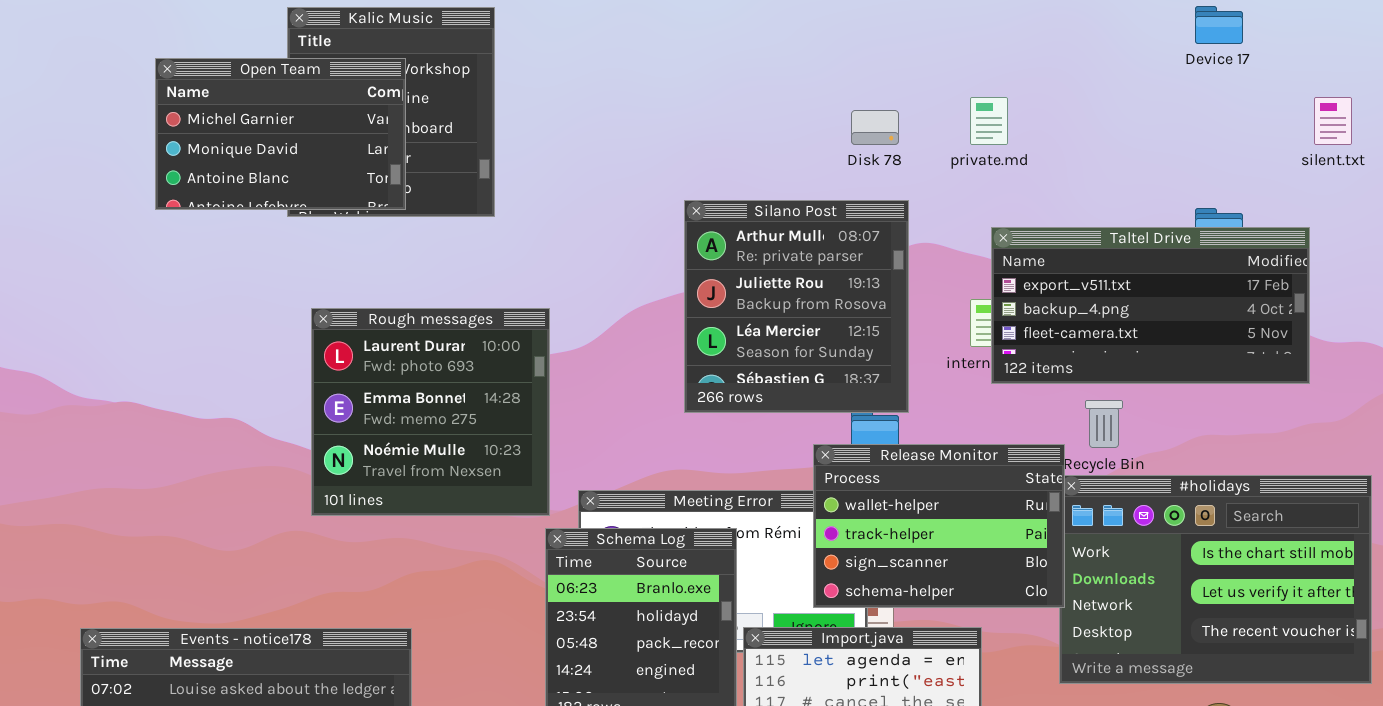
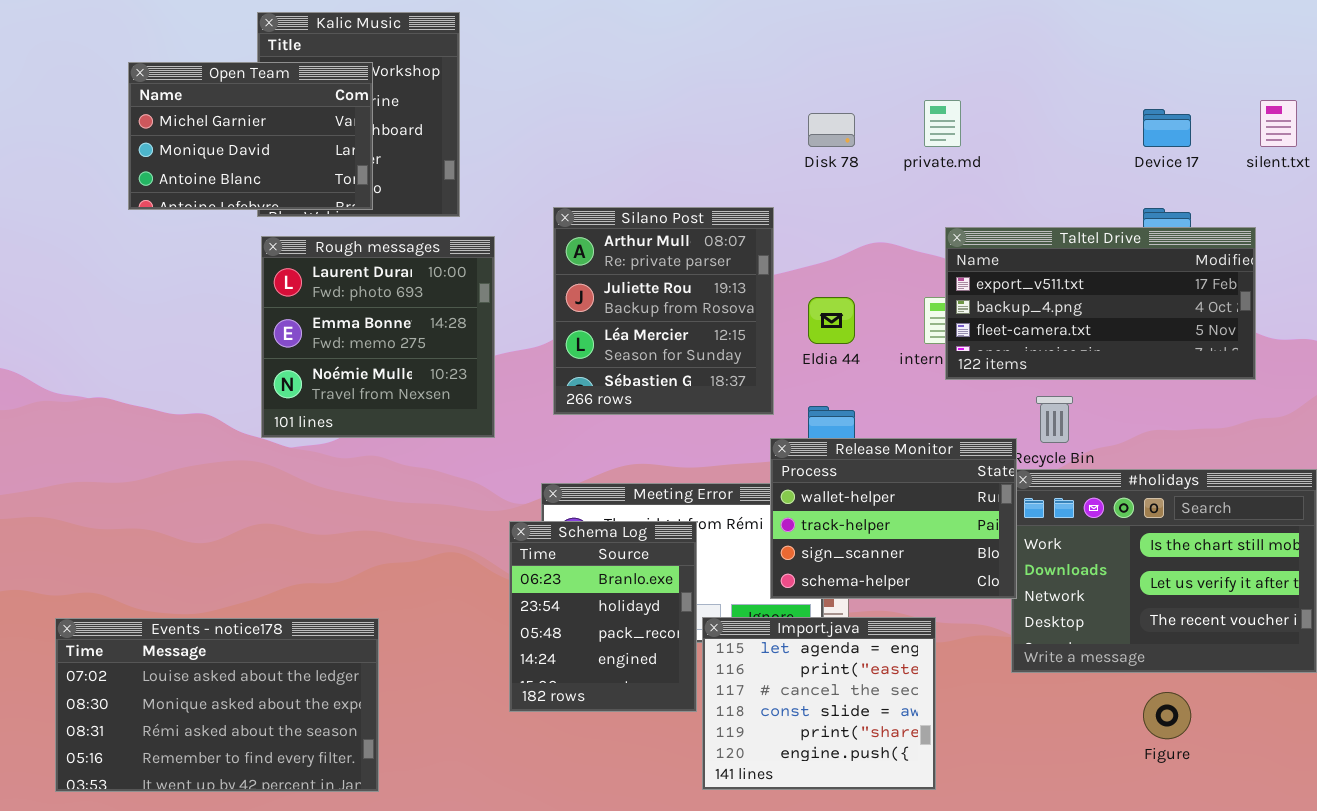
Device 17: [1195,6,1243,44] -> [1143,109,1191,147], moved
Silano Post: [684,200,909,413] -> [553,207,774,415], moved
Rough messages: [311,308,550,516] -> [261,236,495,438], moved

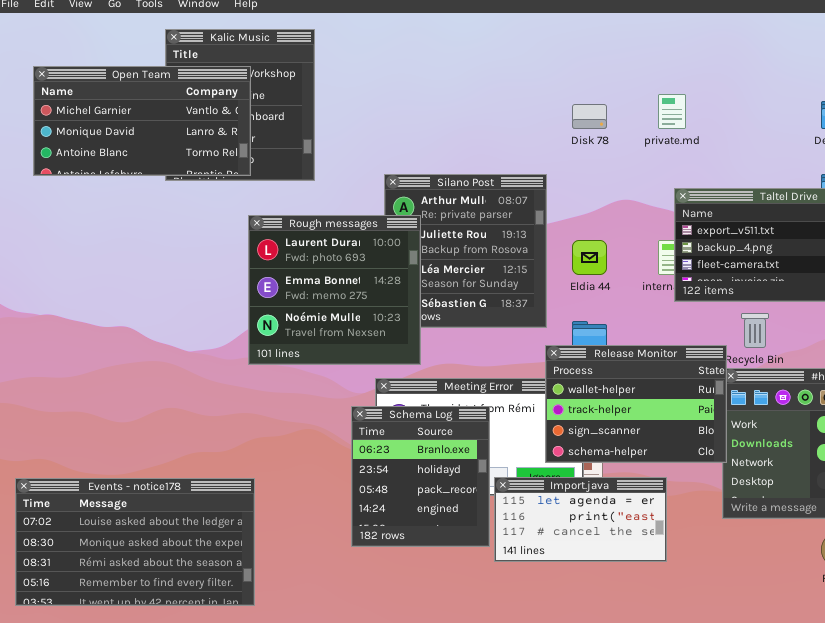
Open Team: [128,62,373,210] -> [33,66,251,176], resized
Rough messages: [261,236,495,438] -> [248,215,421,365], moved
Import.java: [702,617,936,790] -> [494,477,667,562], resized

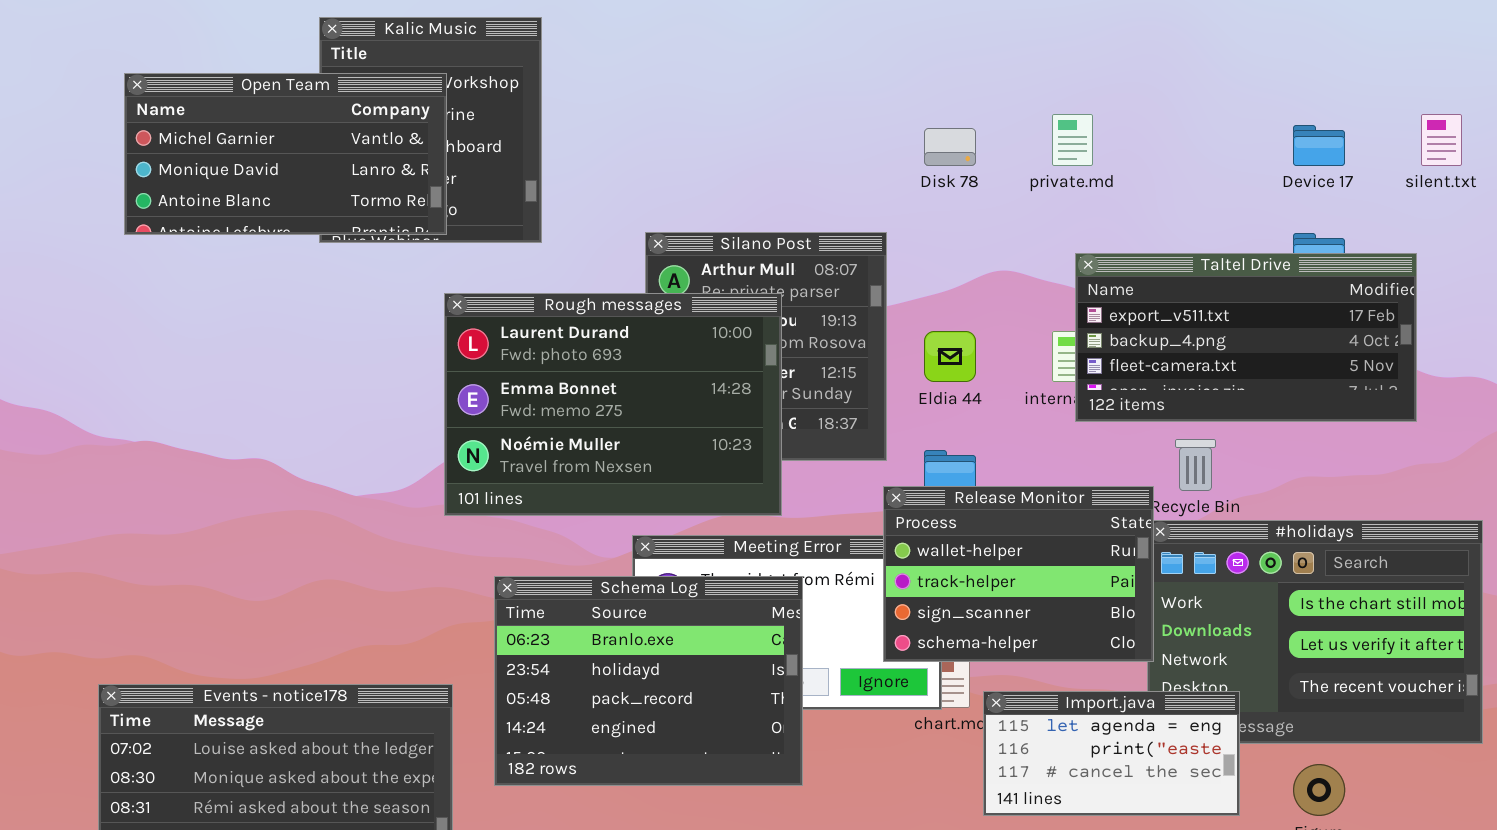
Rough messages: [248,215,421,365] -> [444,293,782,516], resized
Schema Log: [351,406,490,547] -> [494,576,803,786], resized
Import.java: [494,477,667,562] -> [983,691,1240,816], moved

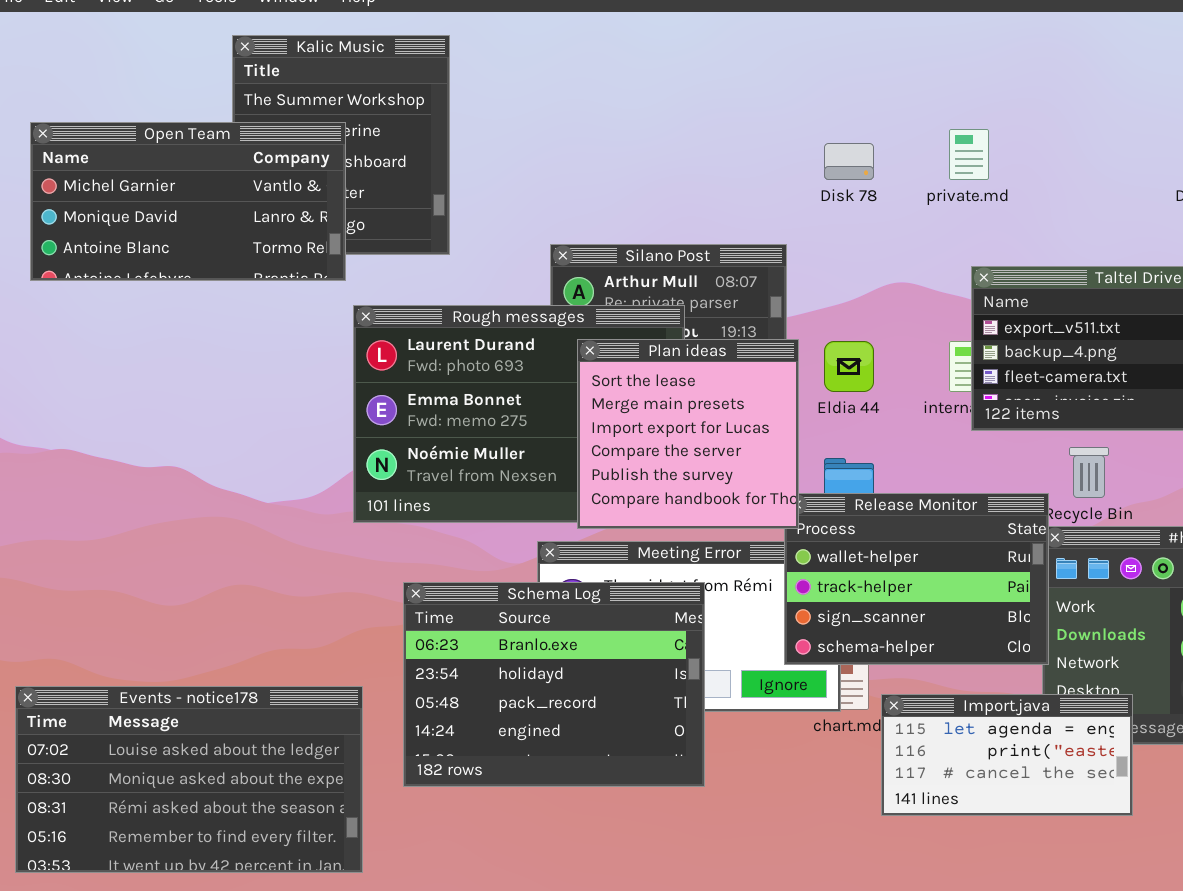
Open Team: [124,73,447,235] -> [30,122,346,281], moved
Plan ideas: none -> [577,339,799,529], opened

